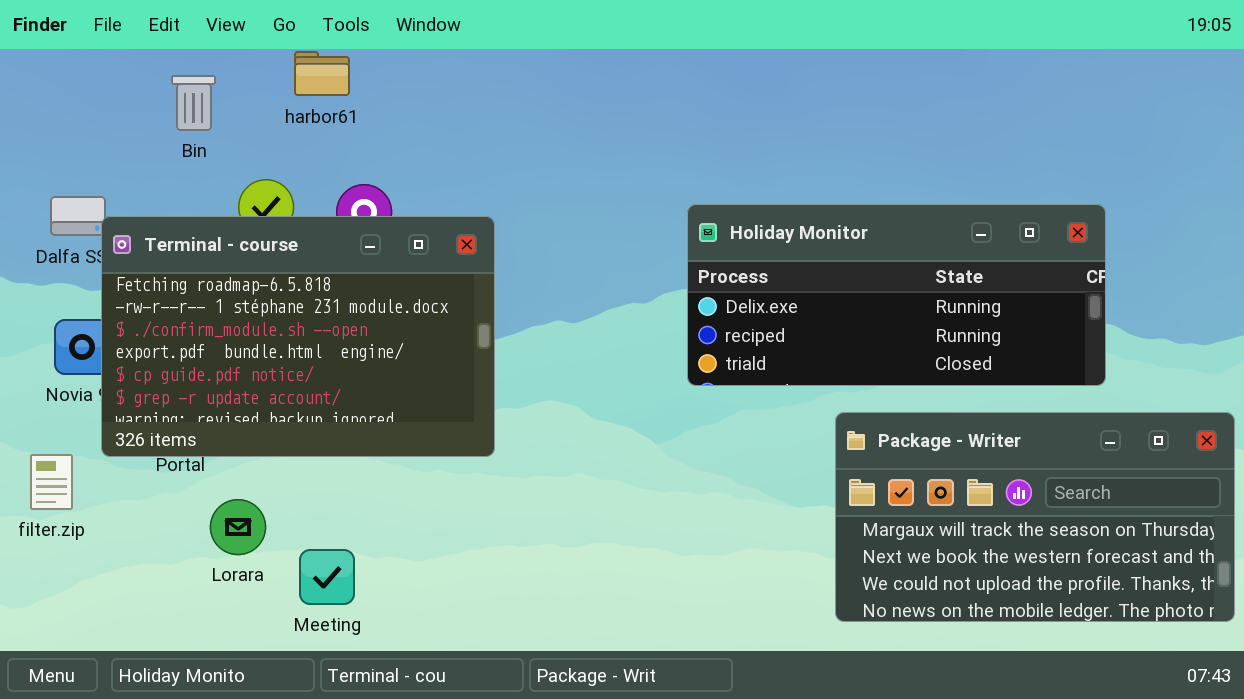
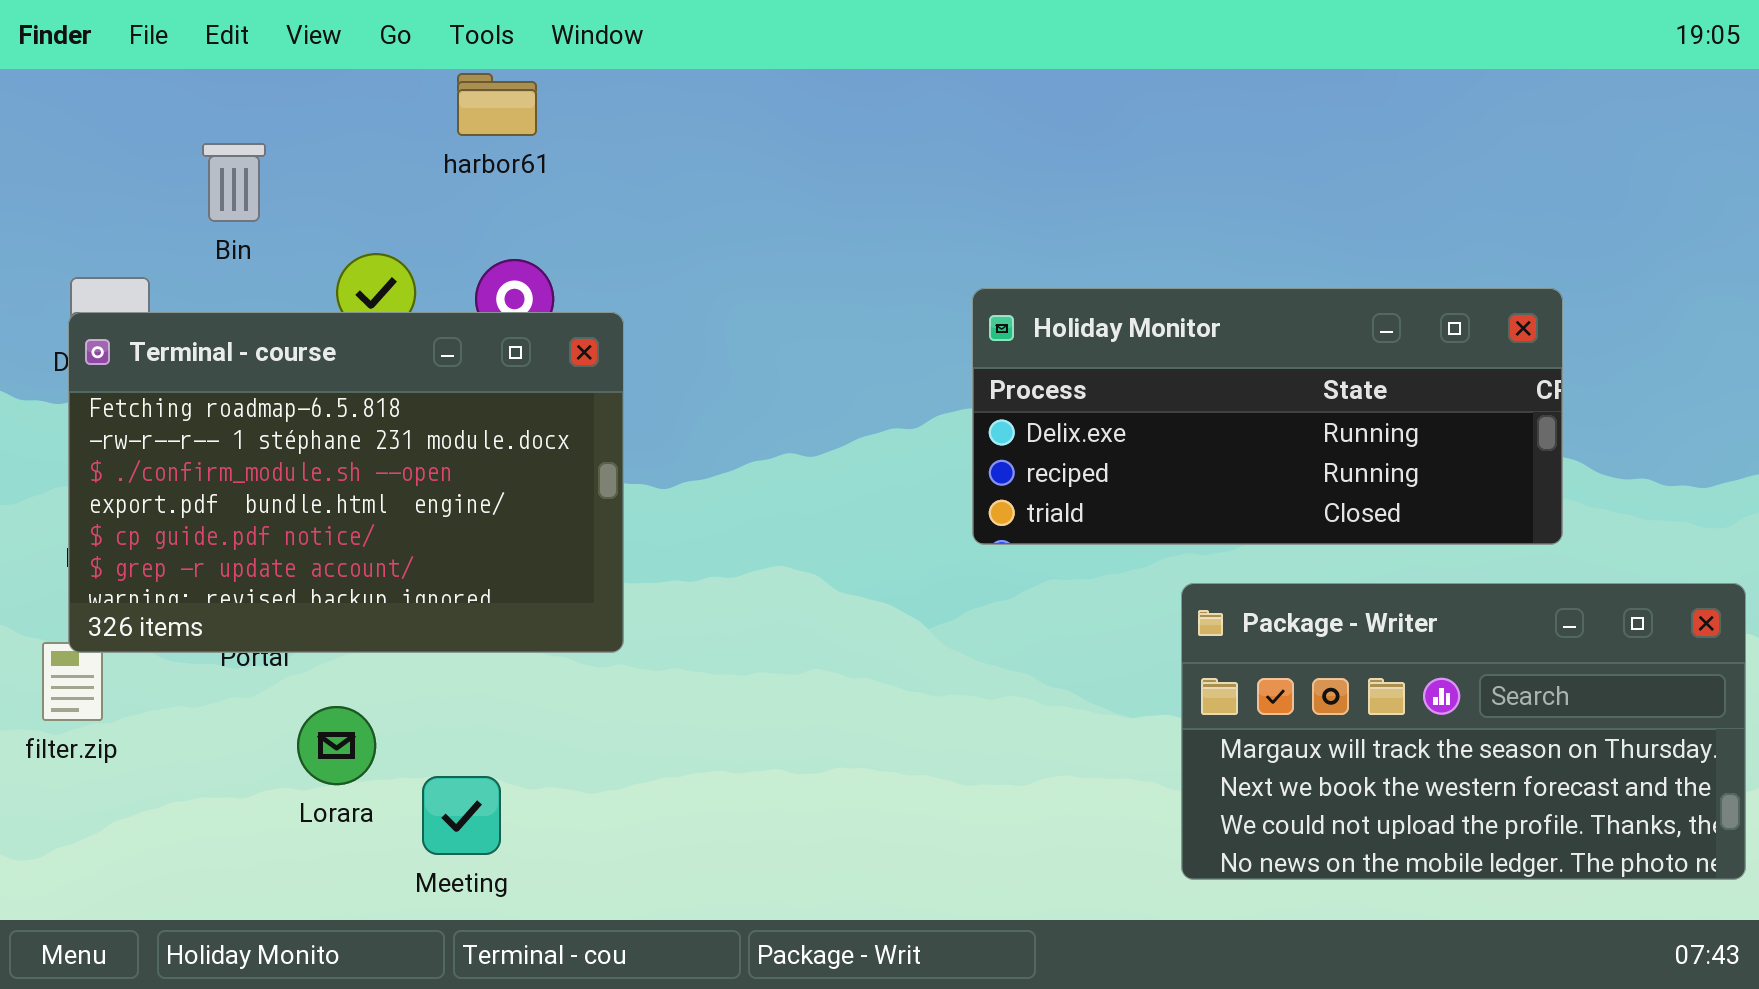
harbor61: [294,51,350,96] -> [457,73,537,136], moved
Bin: [171,75,216,131] -> [202,143,266,222], moved
Terminal - course: [101,216,495,457] -> [68,312,624,653], moved

